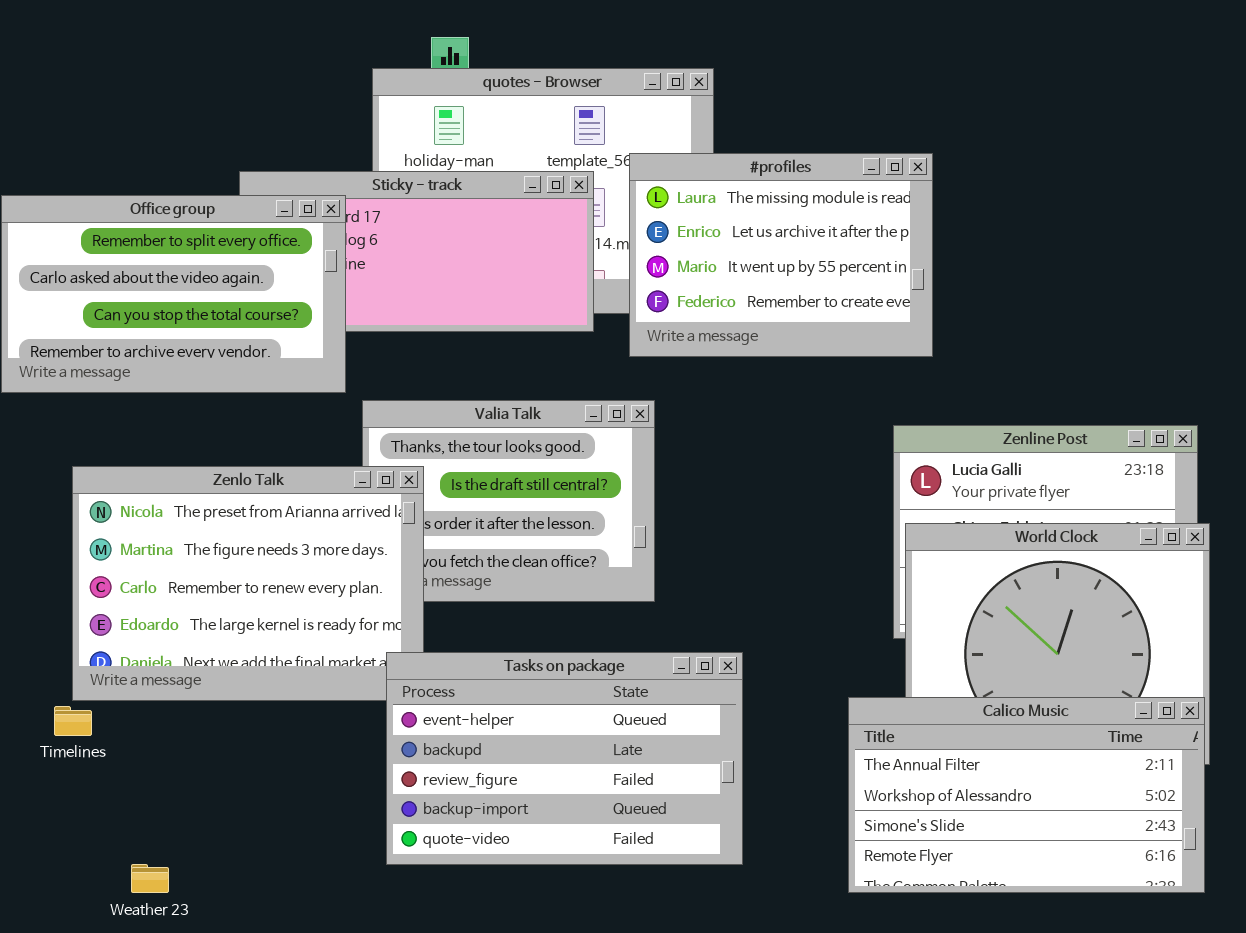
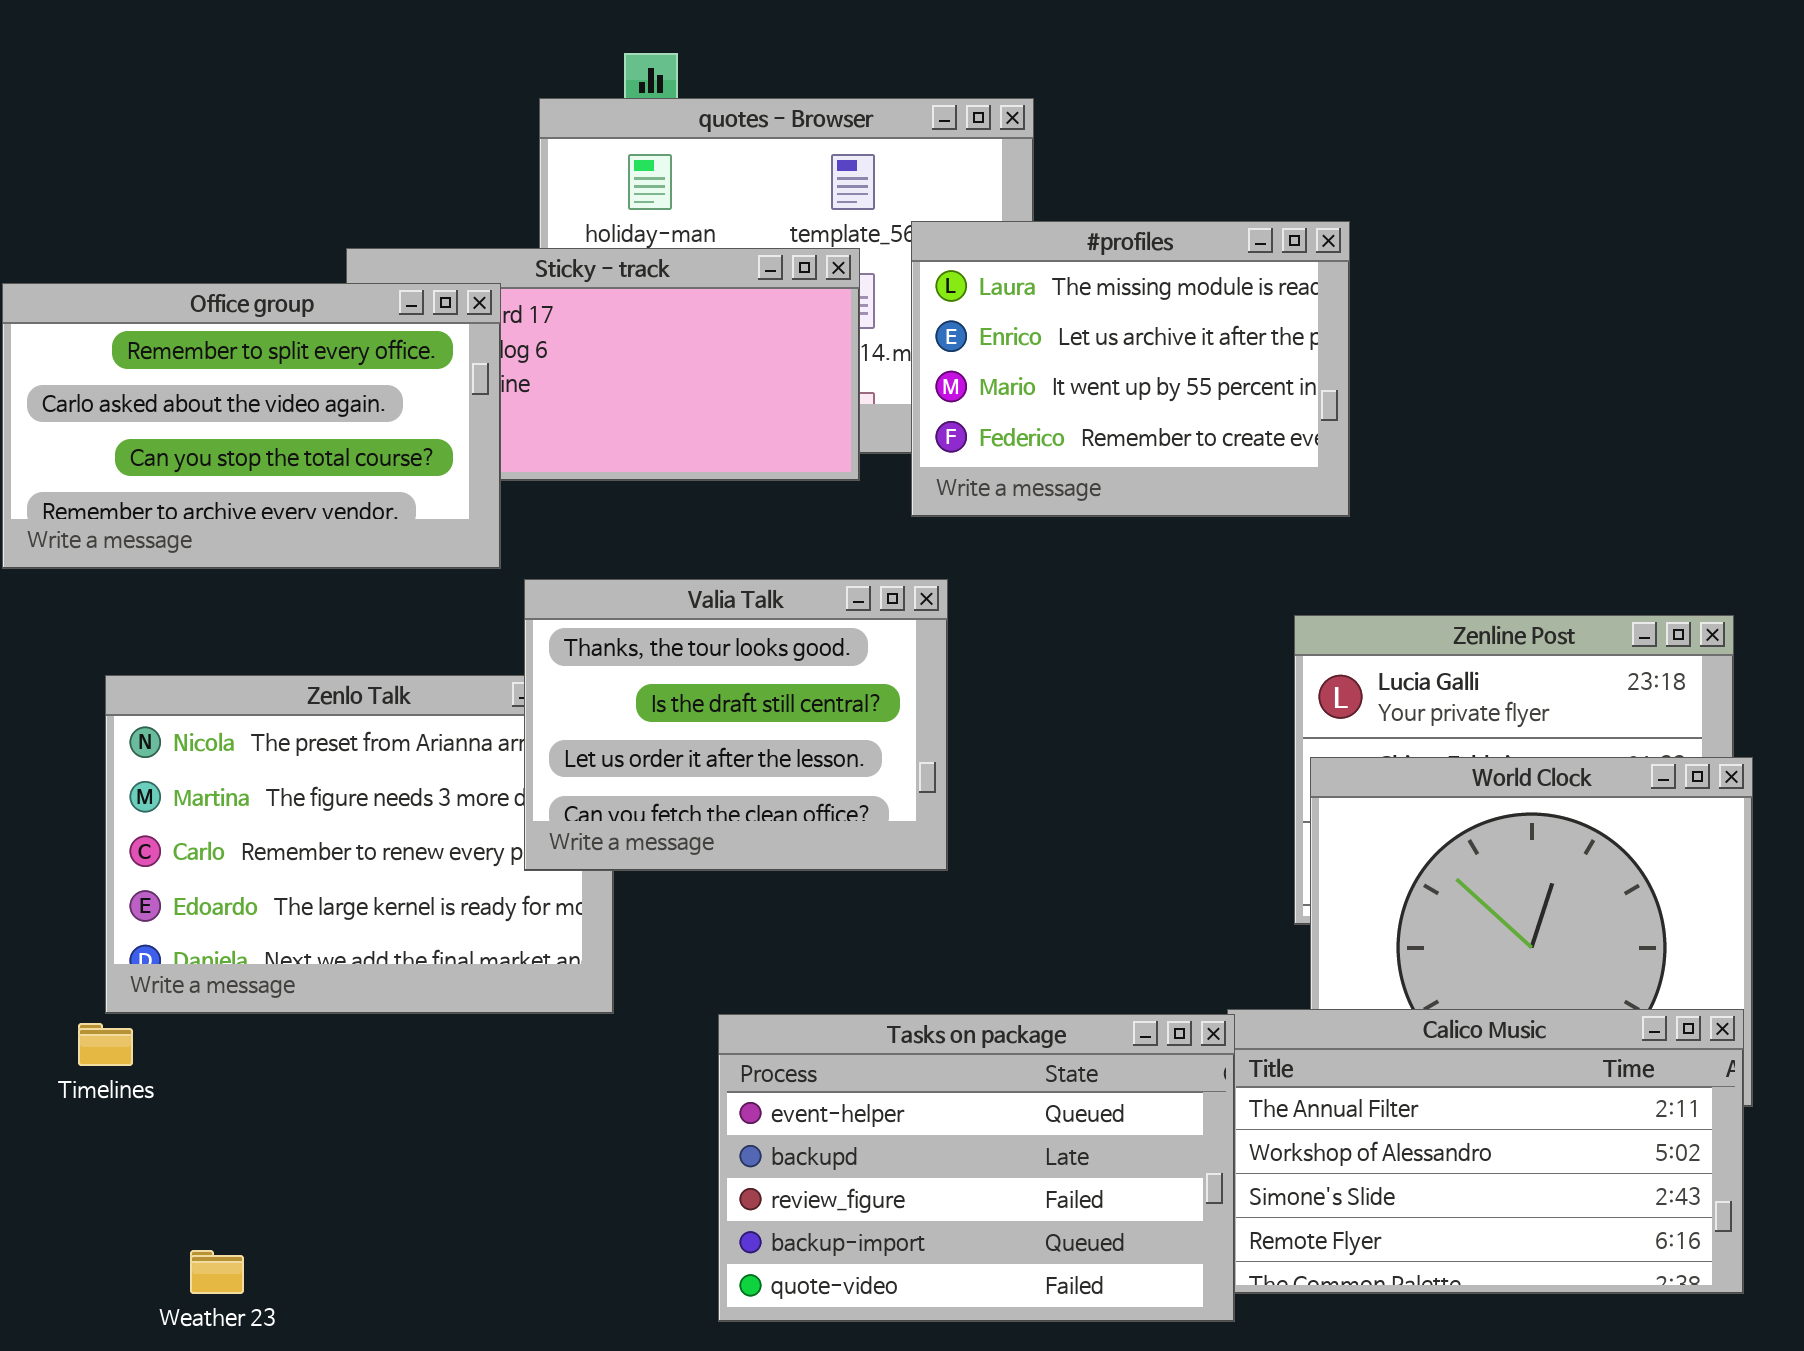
Valia Talk: [362,400,655,602] -> [524,579,948,871], raised
Tasks on package: [386,652,743,865] -> [718,1014,1235,1322], moved

